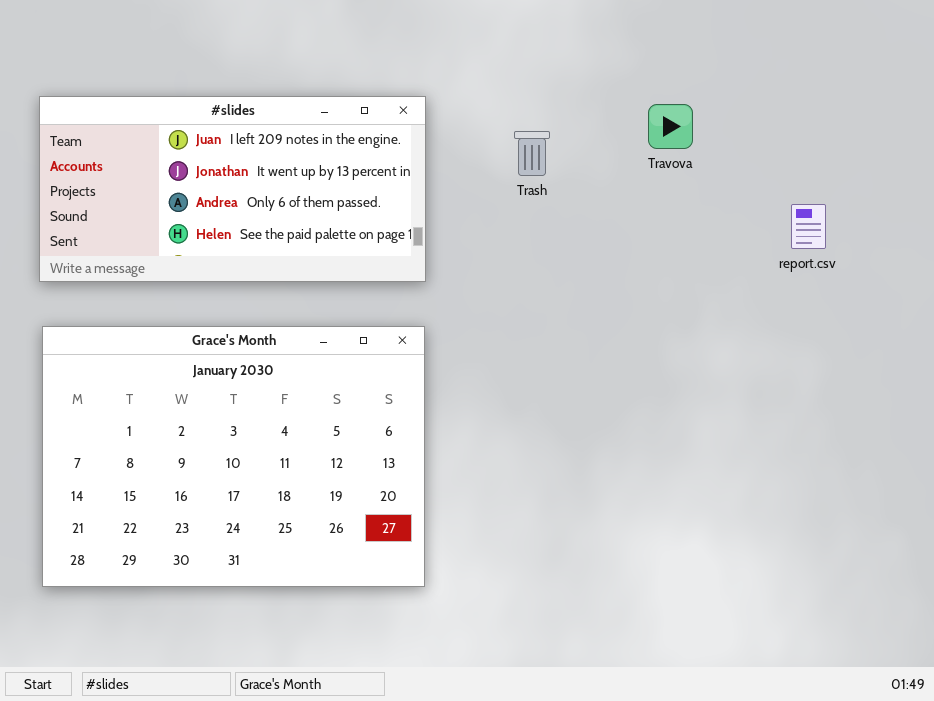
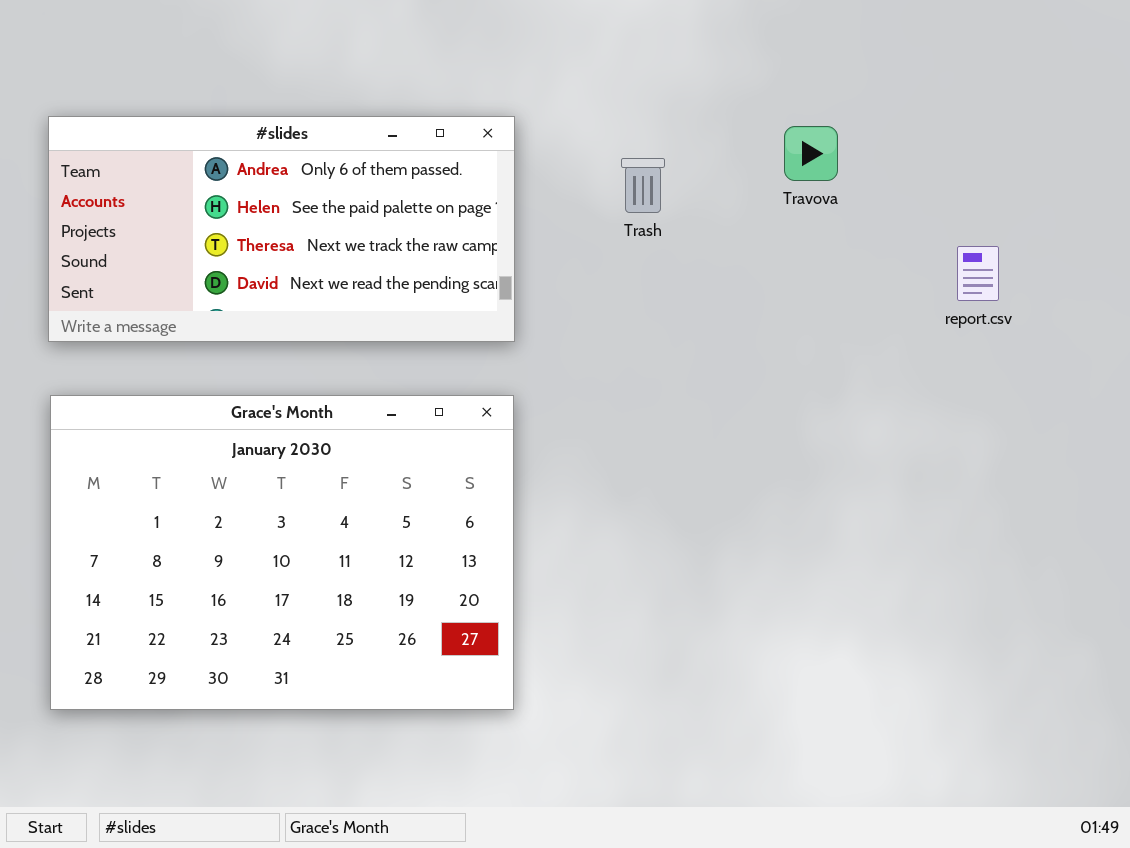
#slides: [39,96,426,282] -> [48,116,515,342], scrolled down 2 rows

